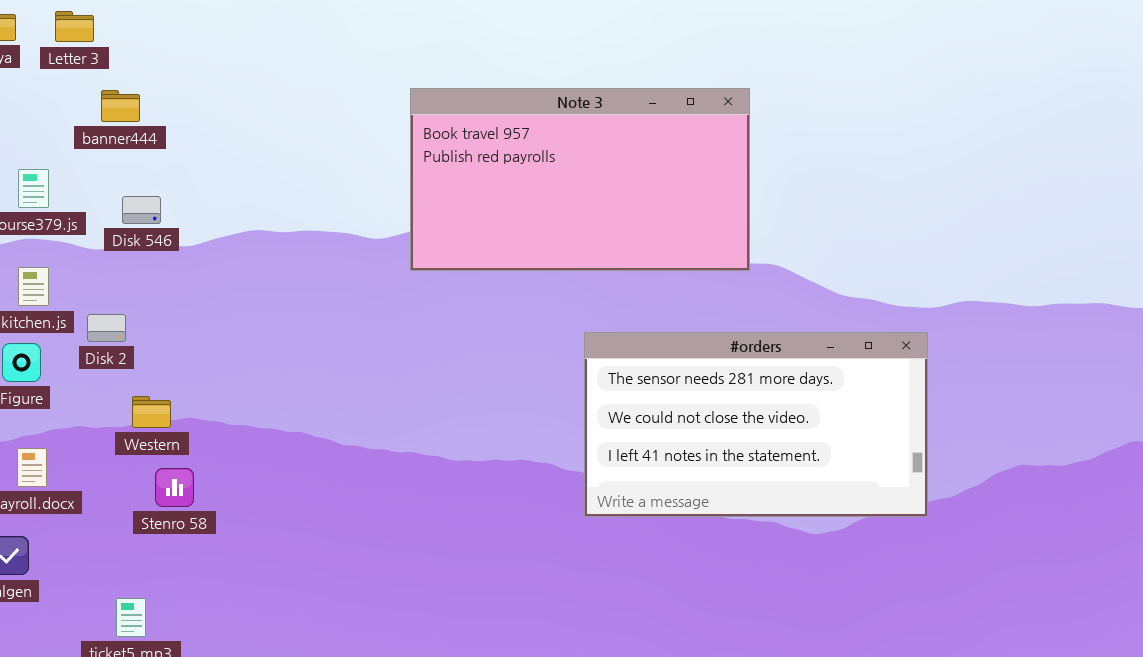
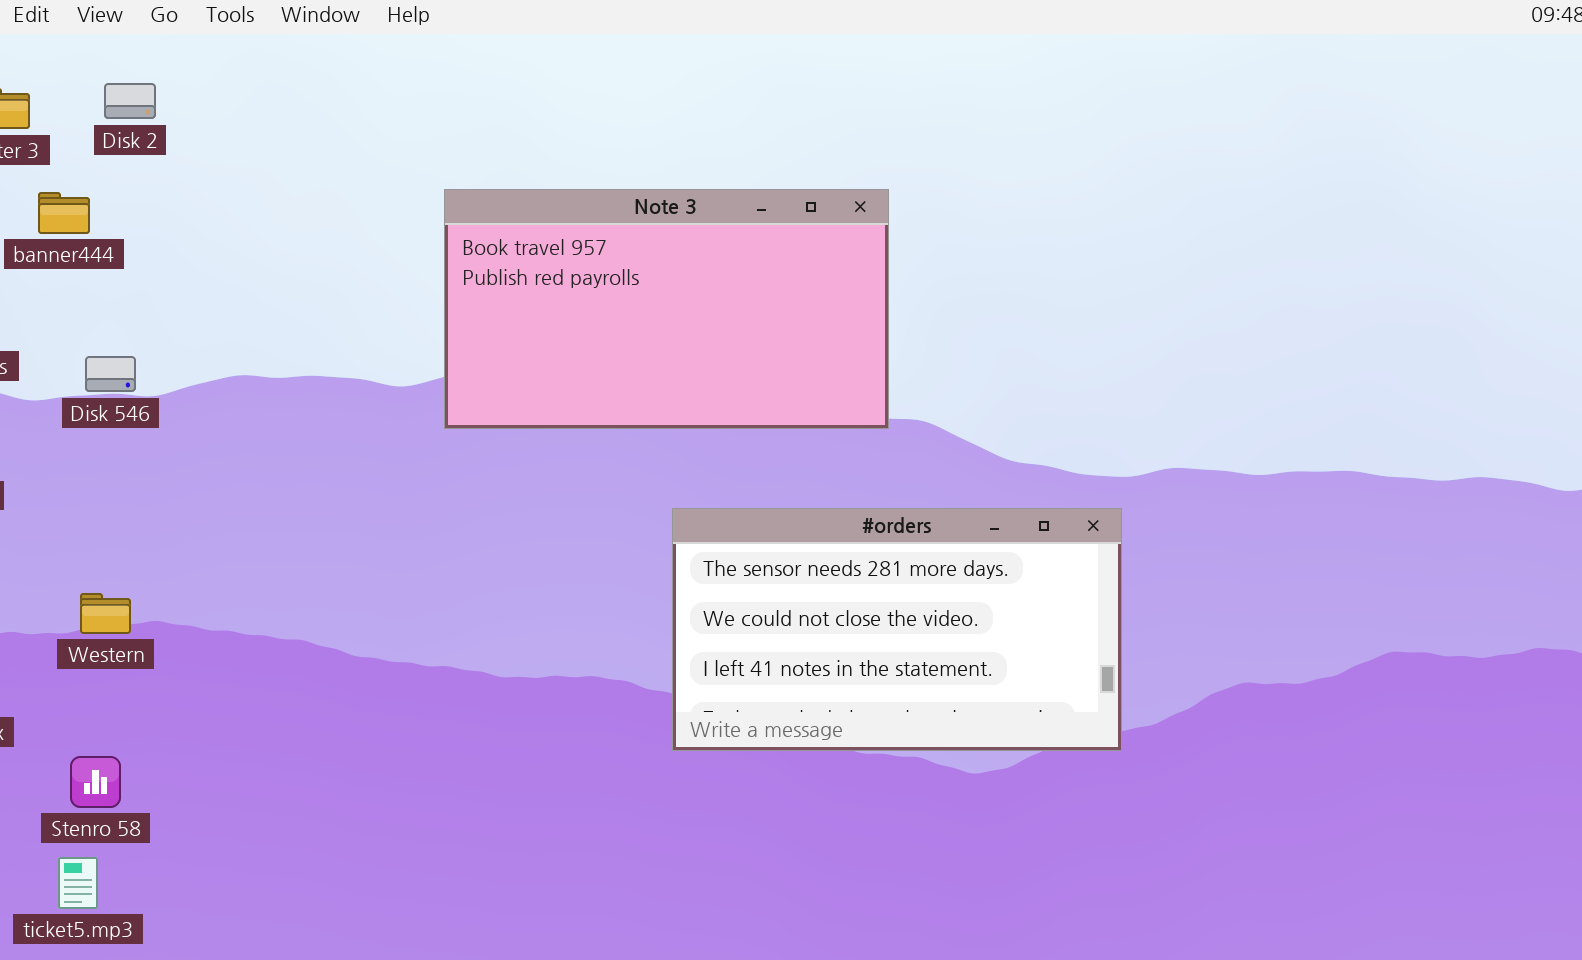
Disk 546: [122,196,161,224] -> [85,356,136,392], moved
Disk 2: [87,314,126,342] -> [104,83,156,119], moved
Stenro 58: [155,468,194,507] -> [70,756,121,808], moved

